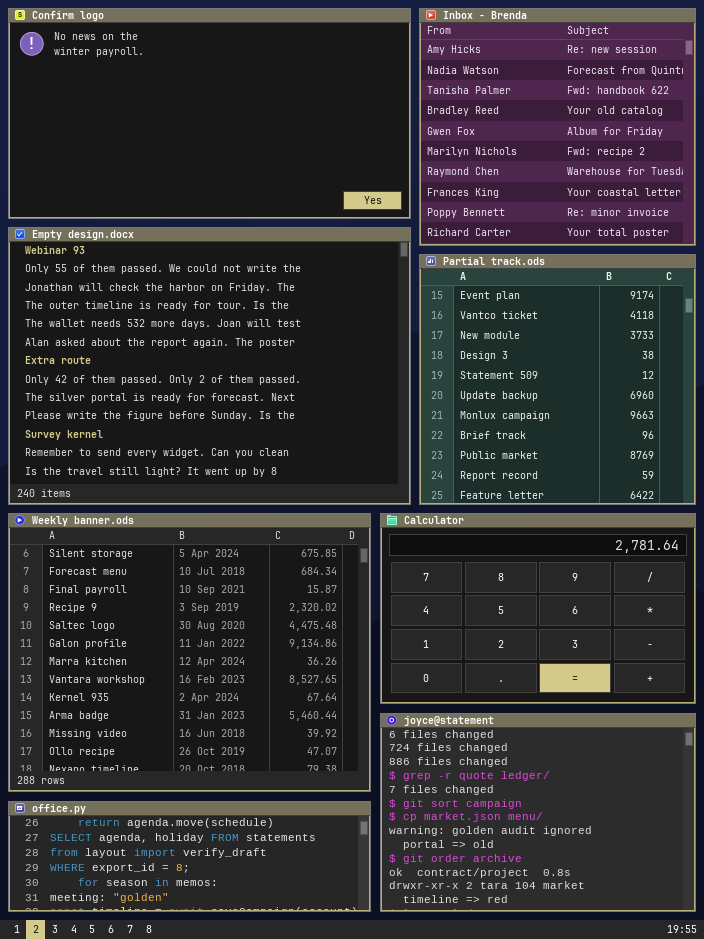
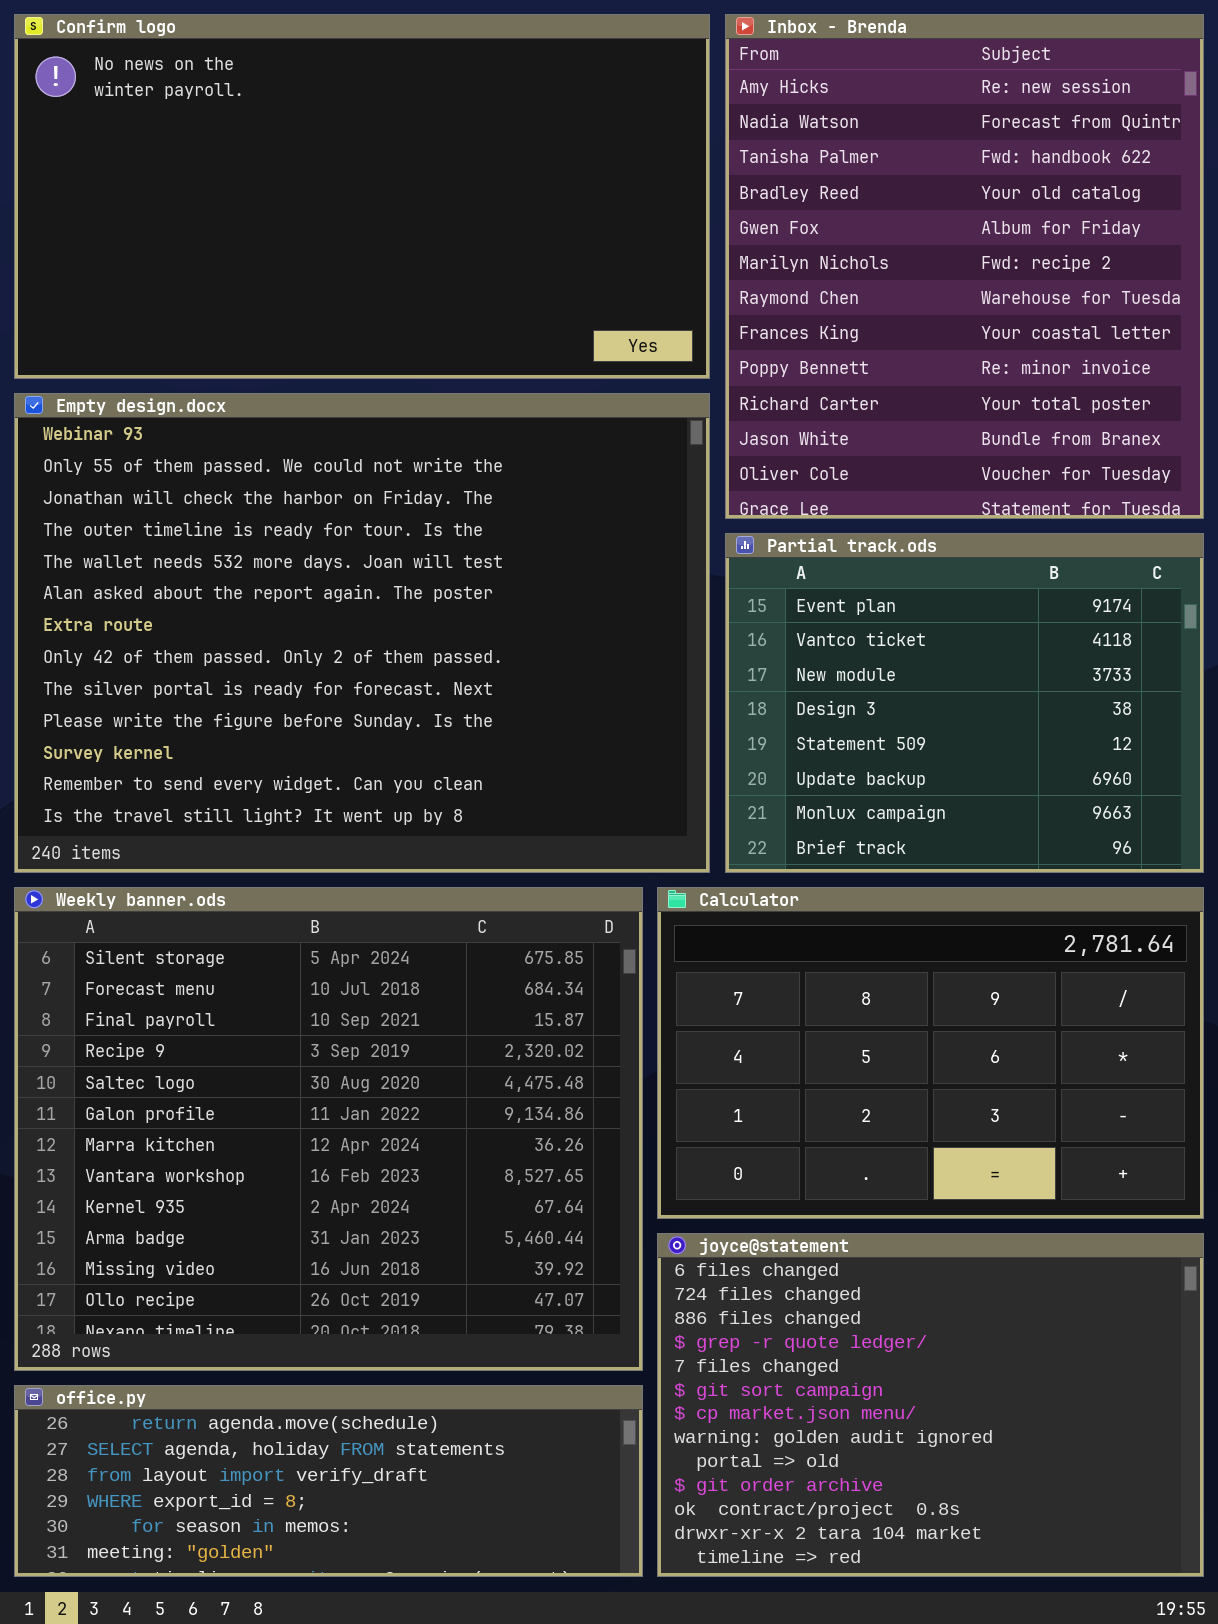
Inbox - Brenda: [419,8,696,246] -> [725,14,1204,519], resized
Partial track.ods: [419,254,696,505] -> [725,533,1204,873], resized

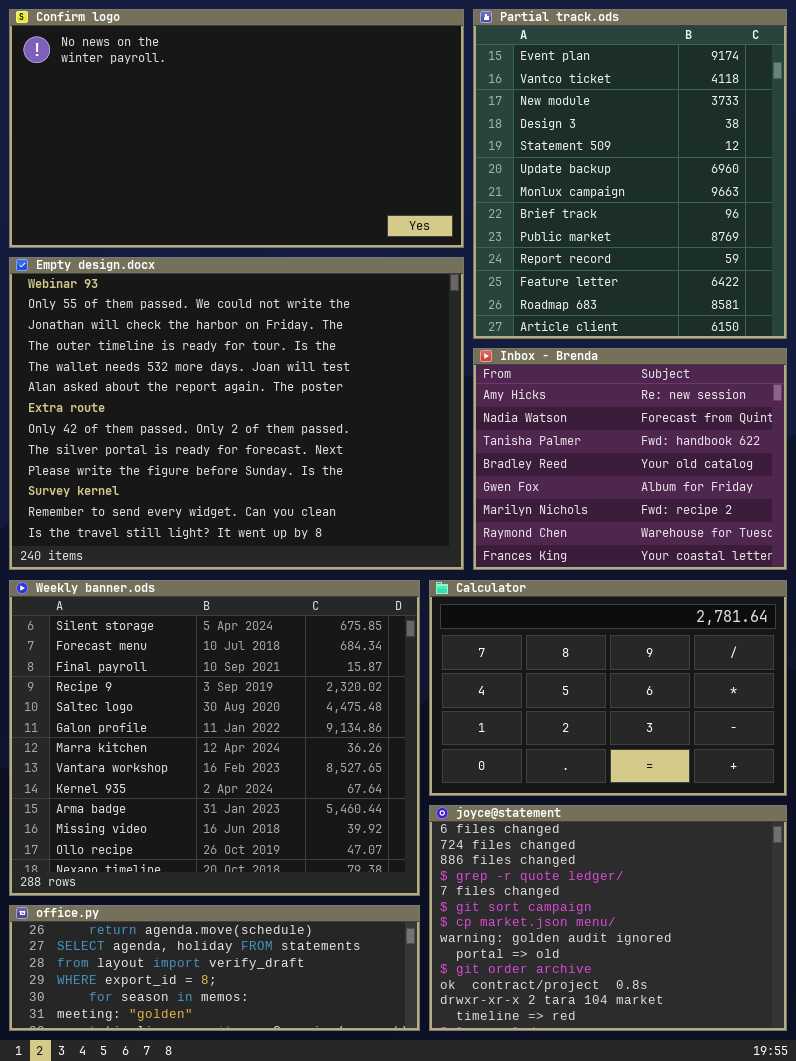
Inbox - Brenda: [725,14,1204,519] -> [473,348,787,570], moved, resized
Partial track.ods: [725,533,1204,873] -> [473,9,787,339], moved, resized

